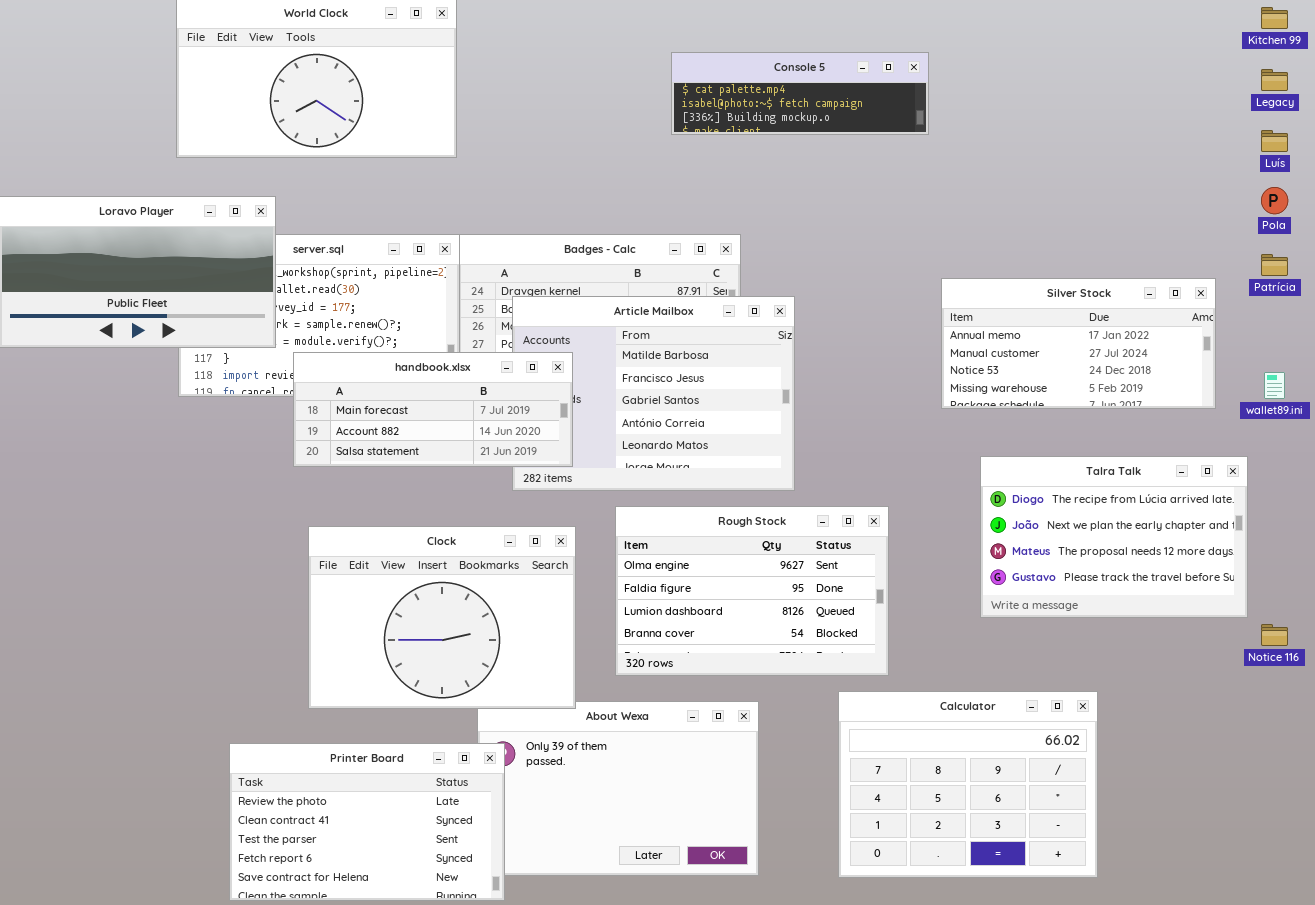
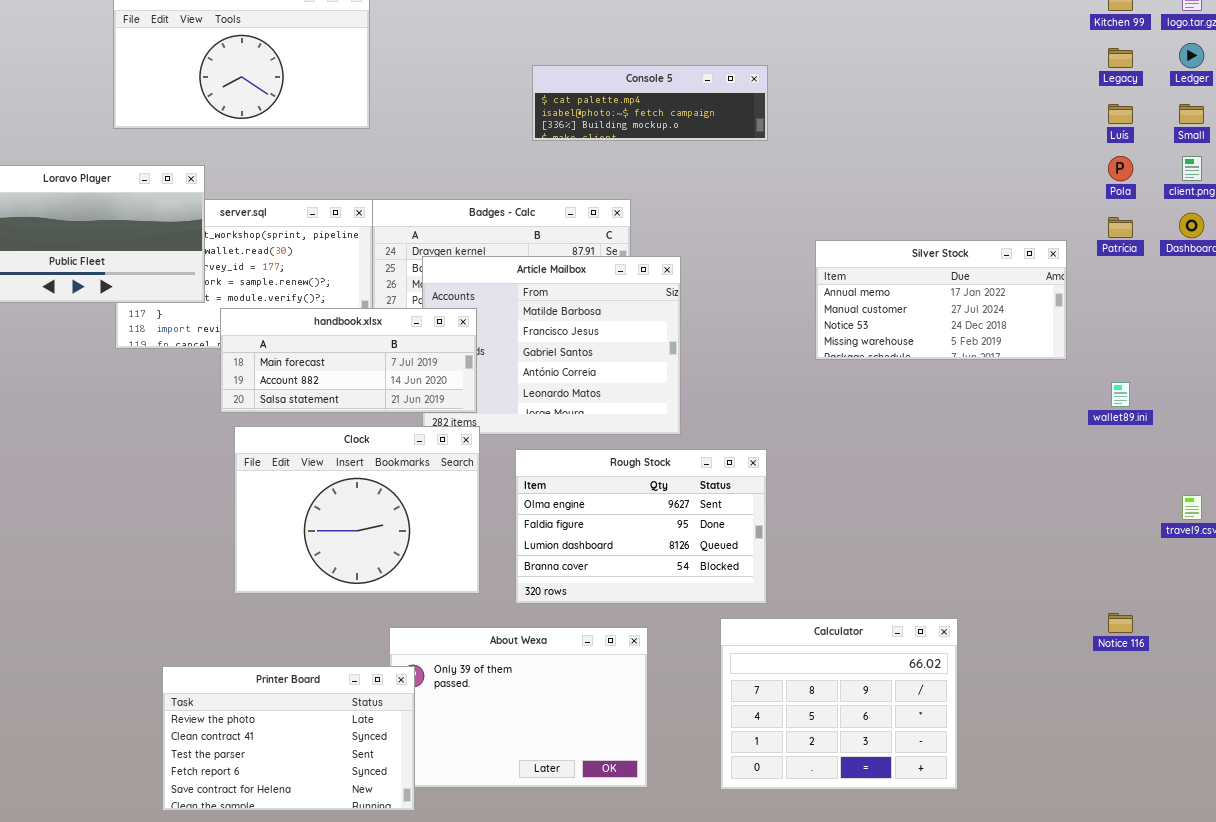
Console 5: [671,52,929,135] -> [532,65,768,141], moved
wallet89.ini: [1264,372,1285,399] -> [1111,382,1130,407], moved
Talra Talk: [980,456,1248,618] -> none, closed
Clock: [308,526,576,709] -> [234,426,480,594], moved
Notice 116: [1261,624,1288,646] -> [1108,613,1133,633], moved

